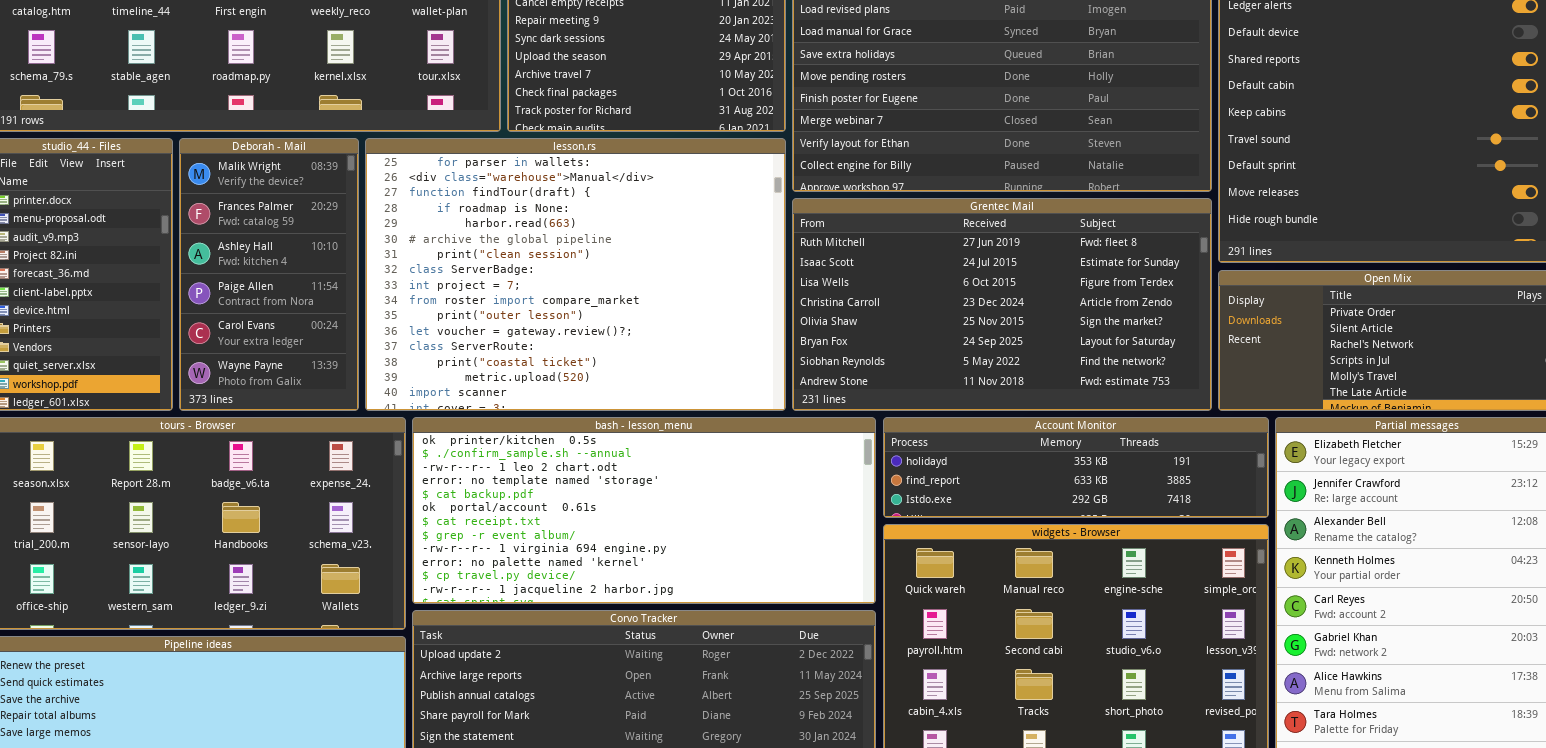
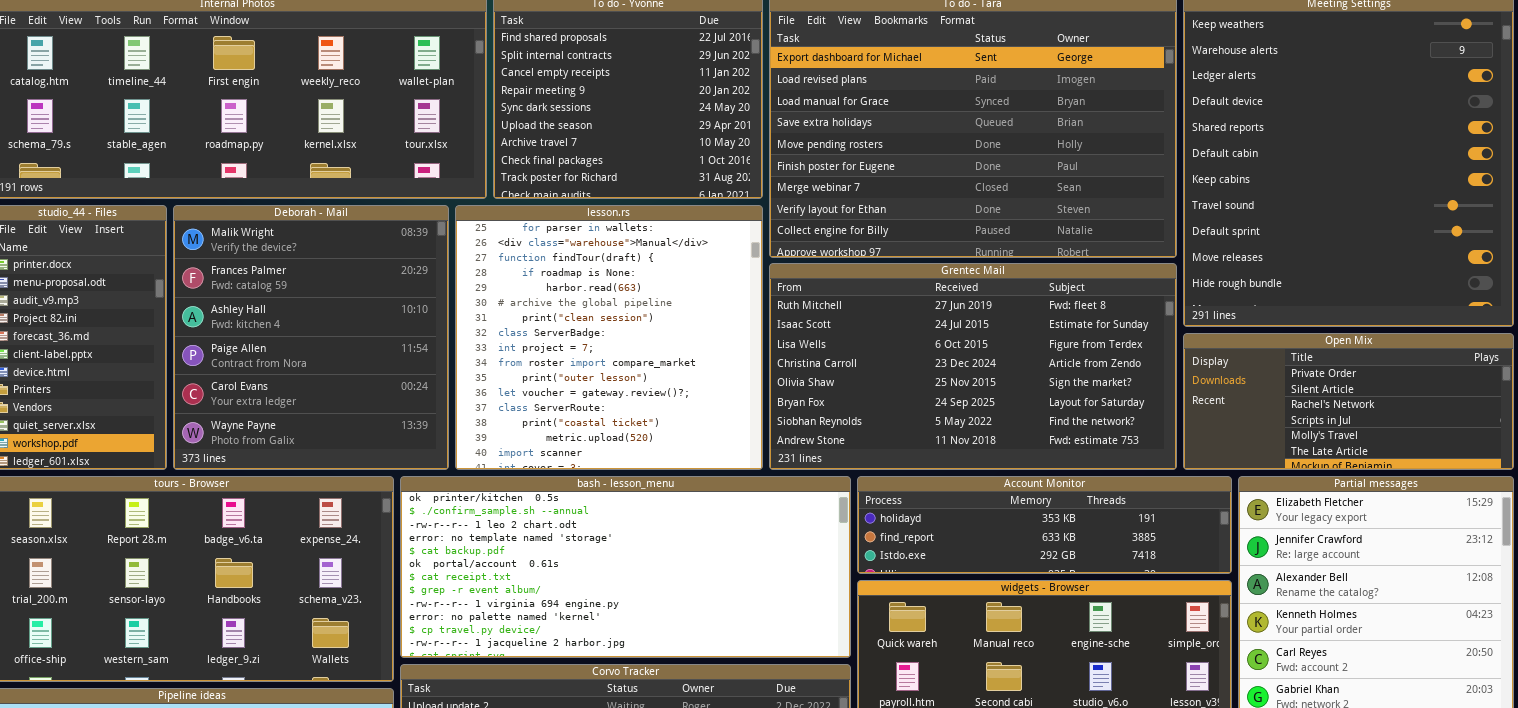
Deborah - Mail: [179,138,359,411] -> [173,205,449,470], resized
lesson.rs: [365,138,786,411] -> [455,205,763,470], resized

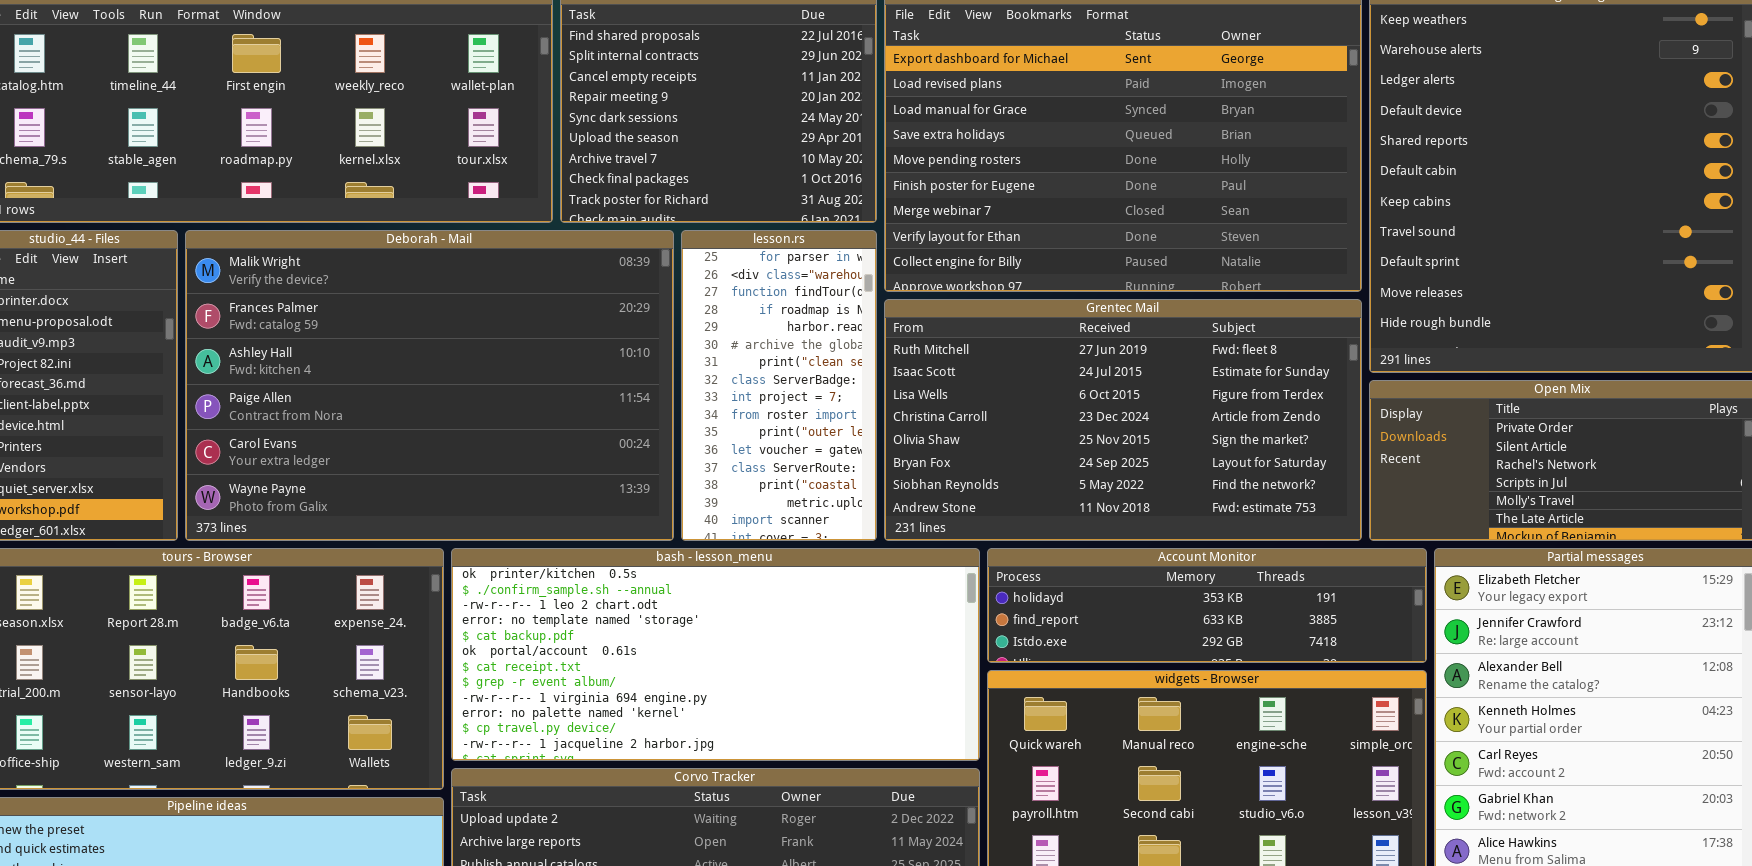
Deborah - Mail: [173,205,449,470] -> [185,230,674,541], resized
lesson.rs: [455,205,763,470] -> [681,230,877,541], resized

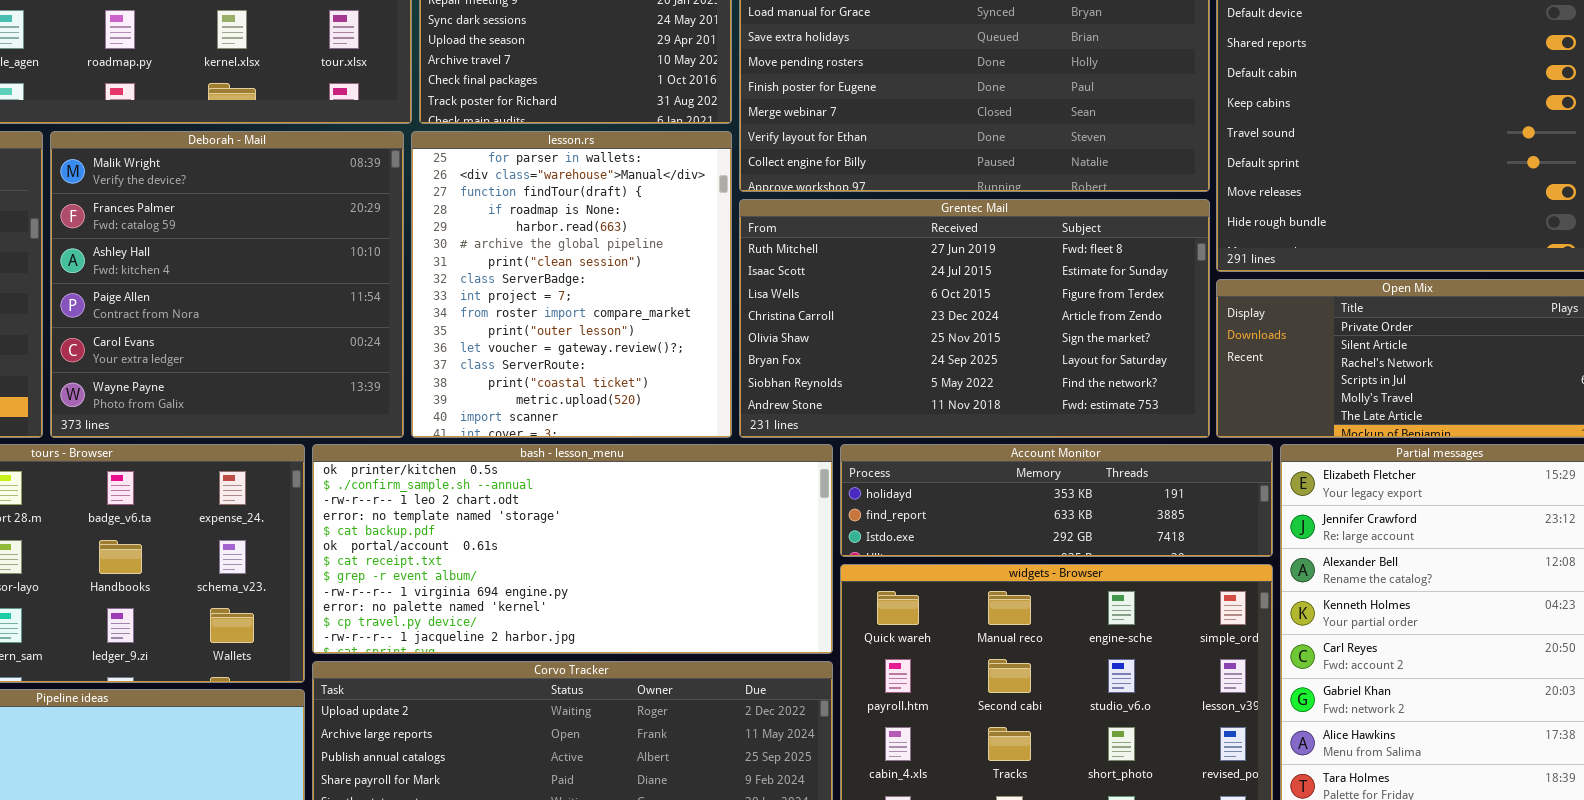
Deborah - Mail: [185,230,674,541] -> [50,131,404,438], resized
lesson.rs: [681,230,877,541] -> [411,131,732,438], resized

